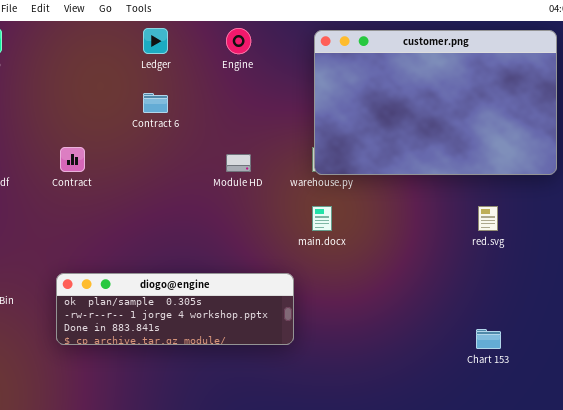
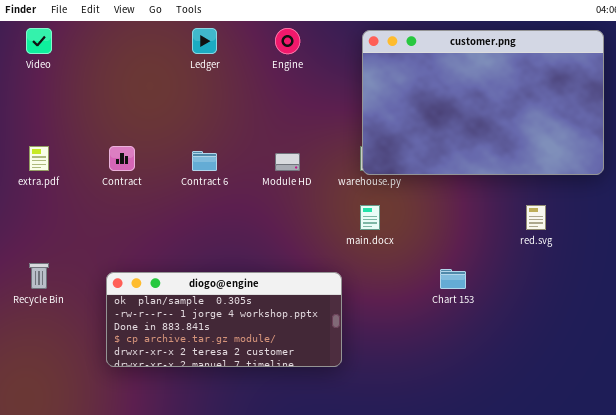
Contract 6: [143,93,168,113] -> [192,151,217,171], moved
diogo@engine: [56,273,294,345] -> [106,272,342,367], resized
Chart 153: [476,329,501,349] -> [440,269,466,289], moved

